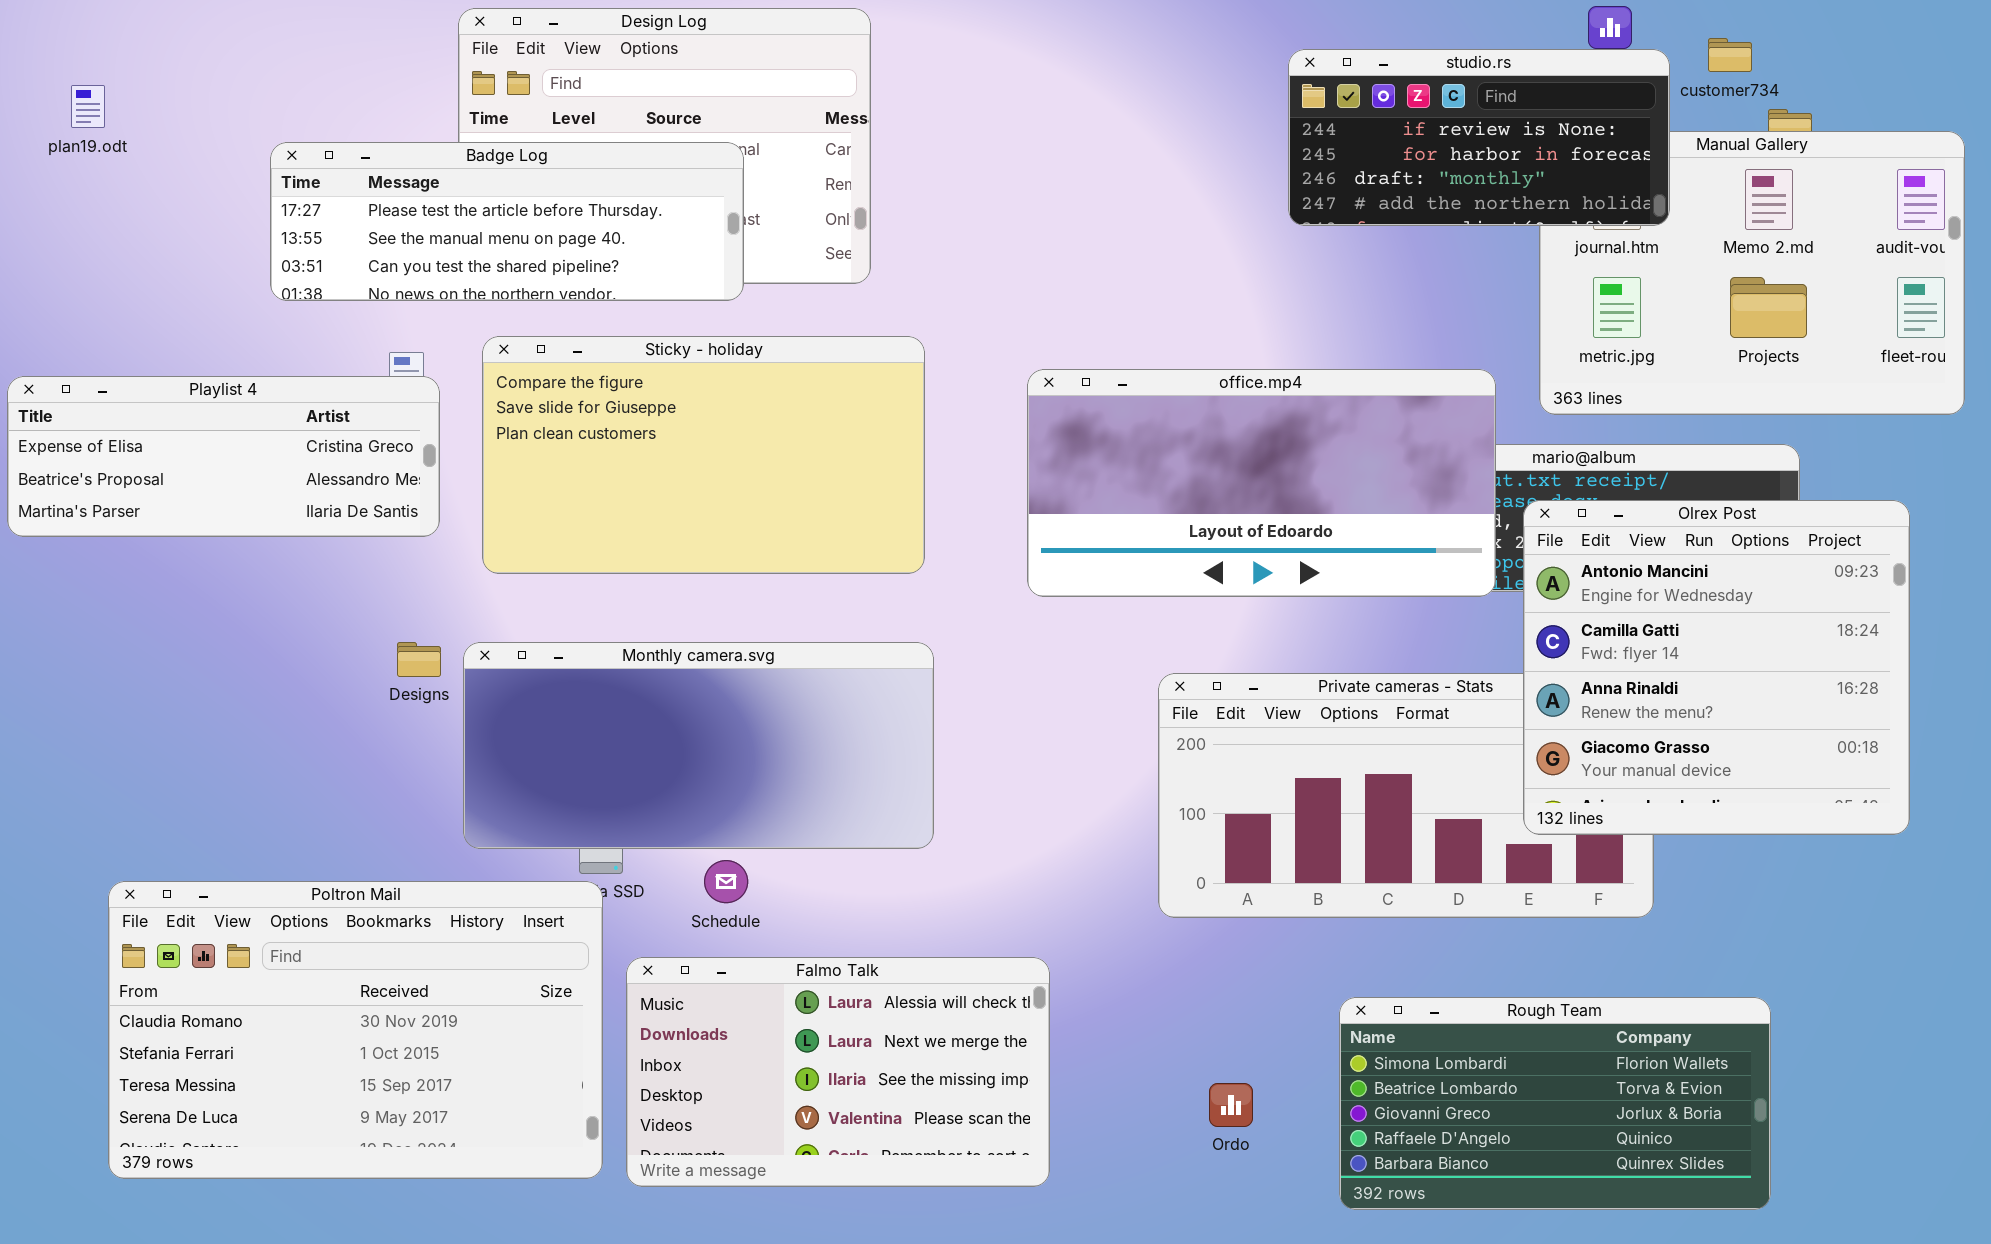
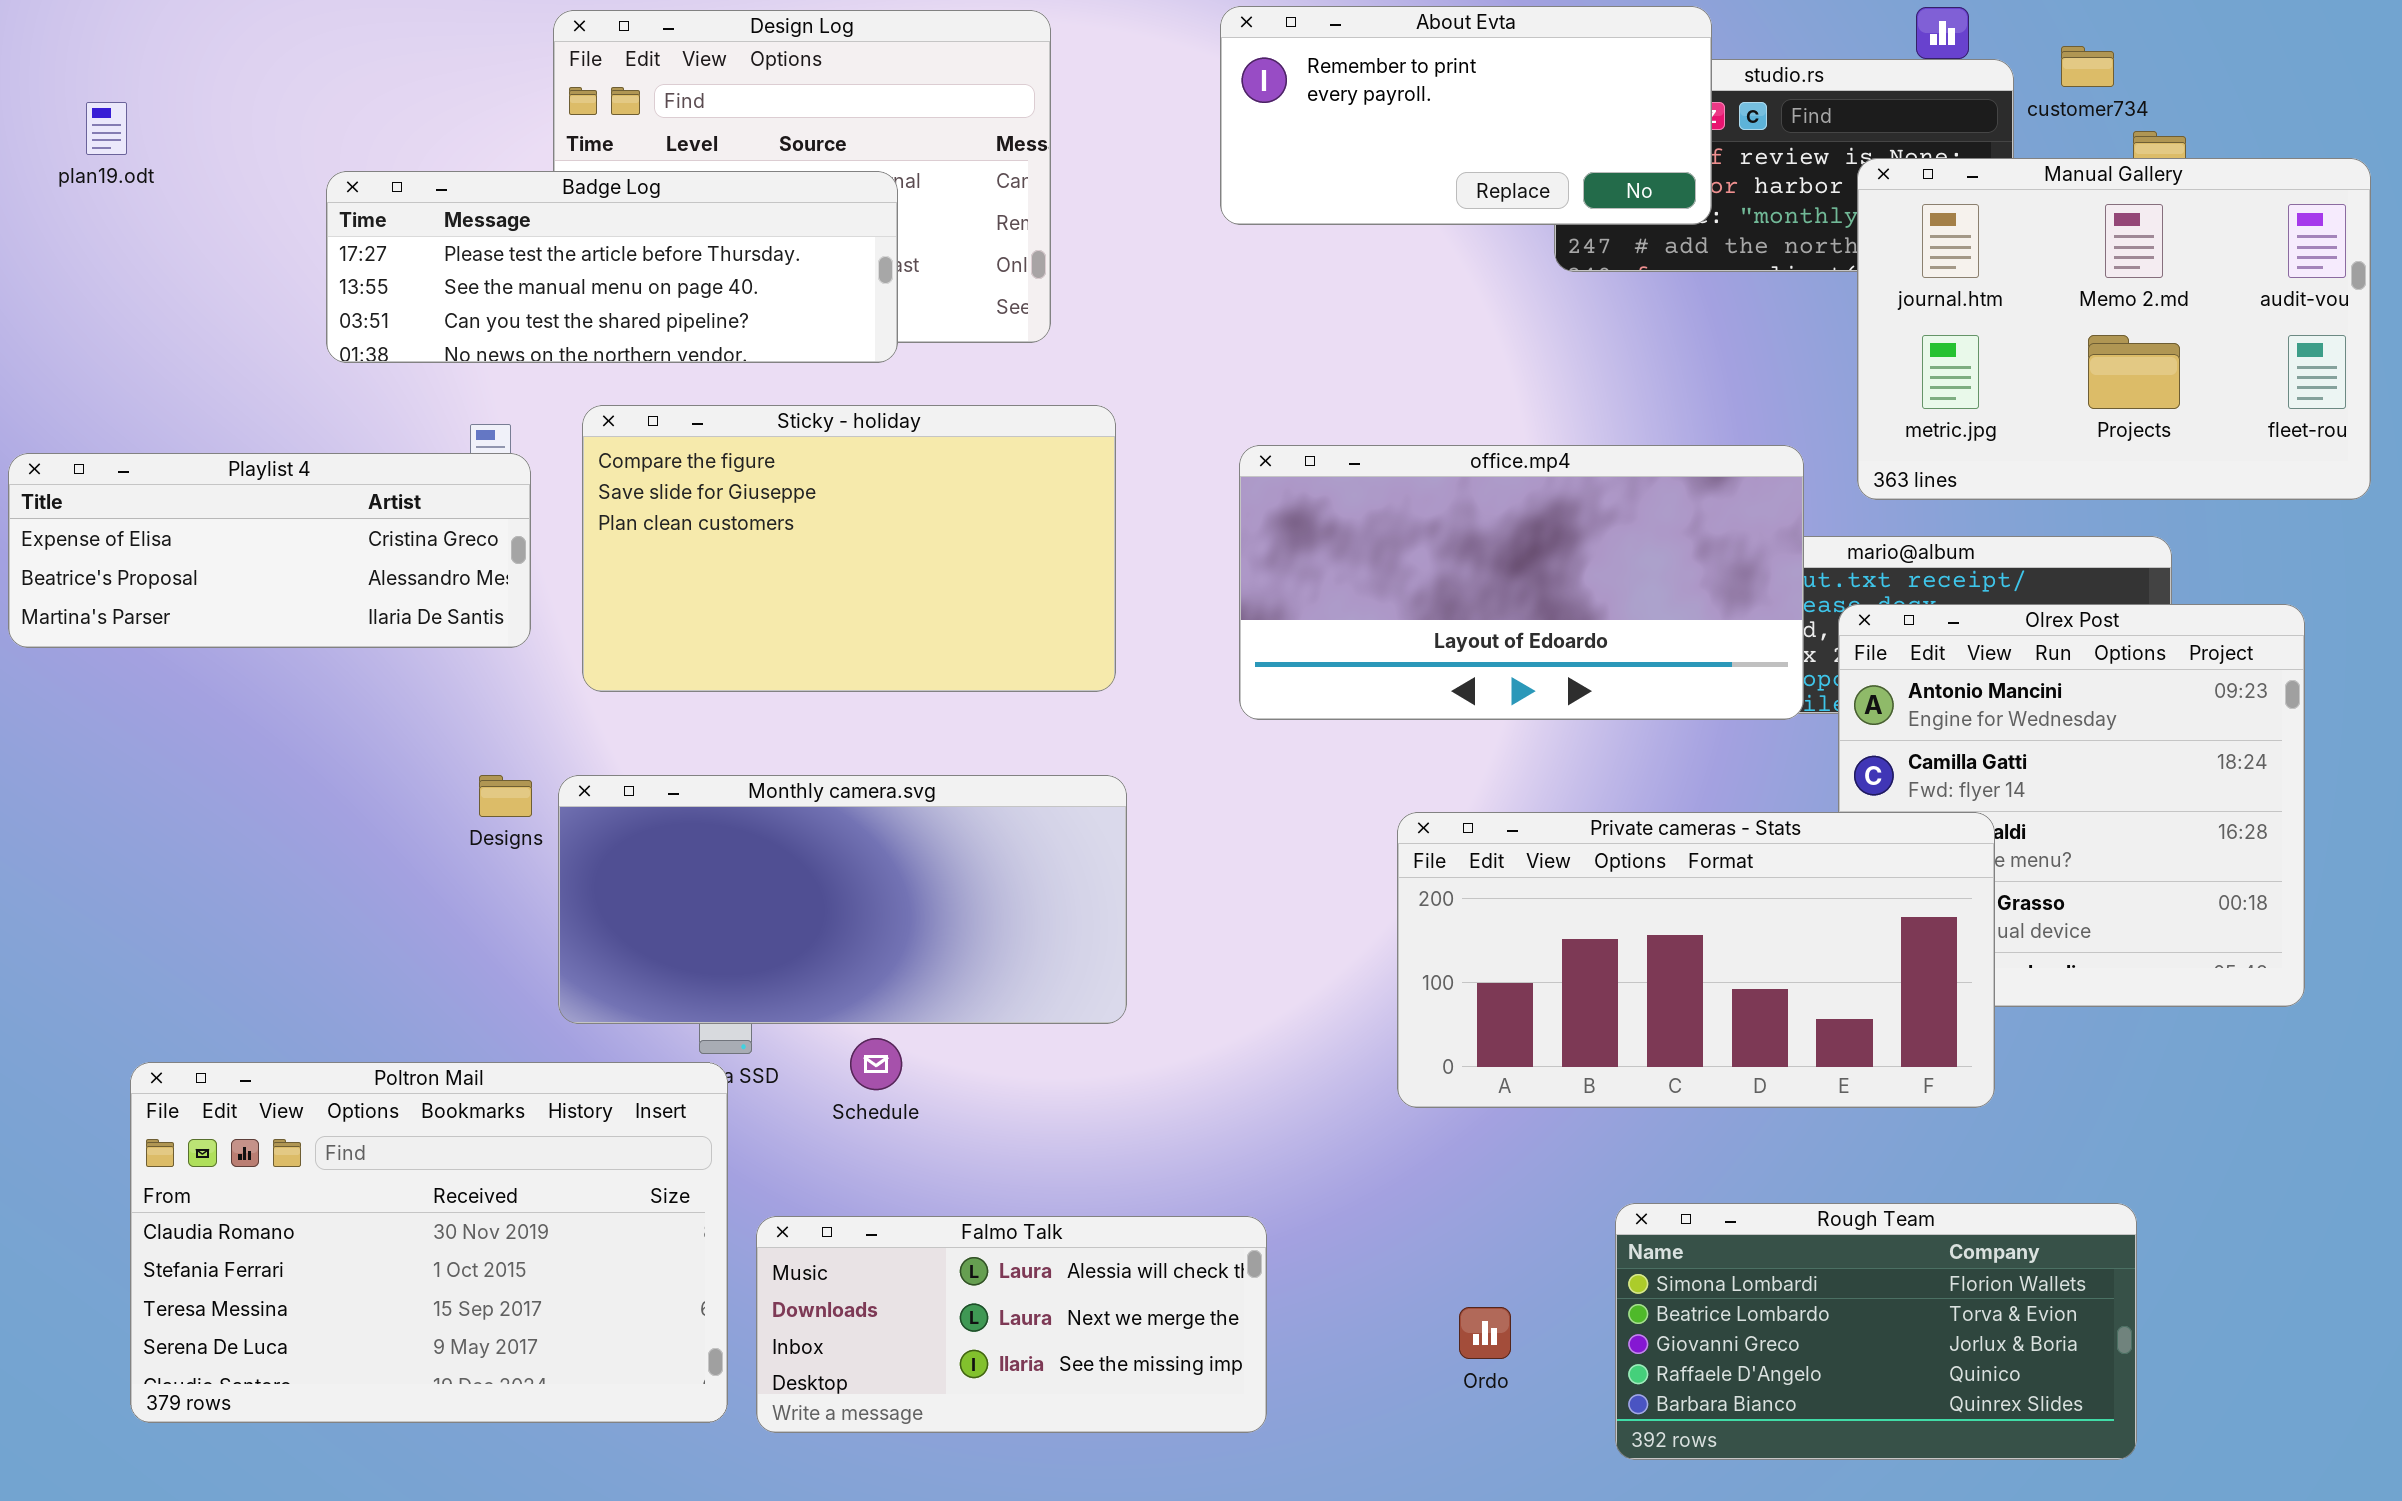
About Evta: none -> [1220,6,1712,225], opened
Manual Gallery: [1539,131,1965,415] -> [1857,158,2371,500], raised
Private cameras - Stats: [1158,673,1654,918] -> [1397,812,1995,1108], raised
Falmo Talk: [626,957,1050,1187] -> [756,1216,1267,1433], resized

